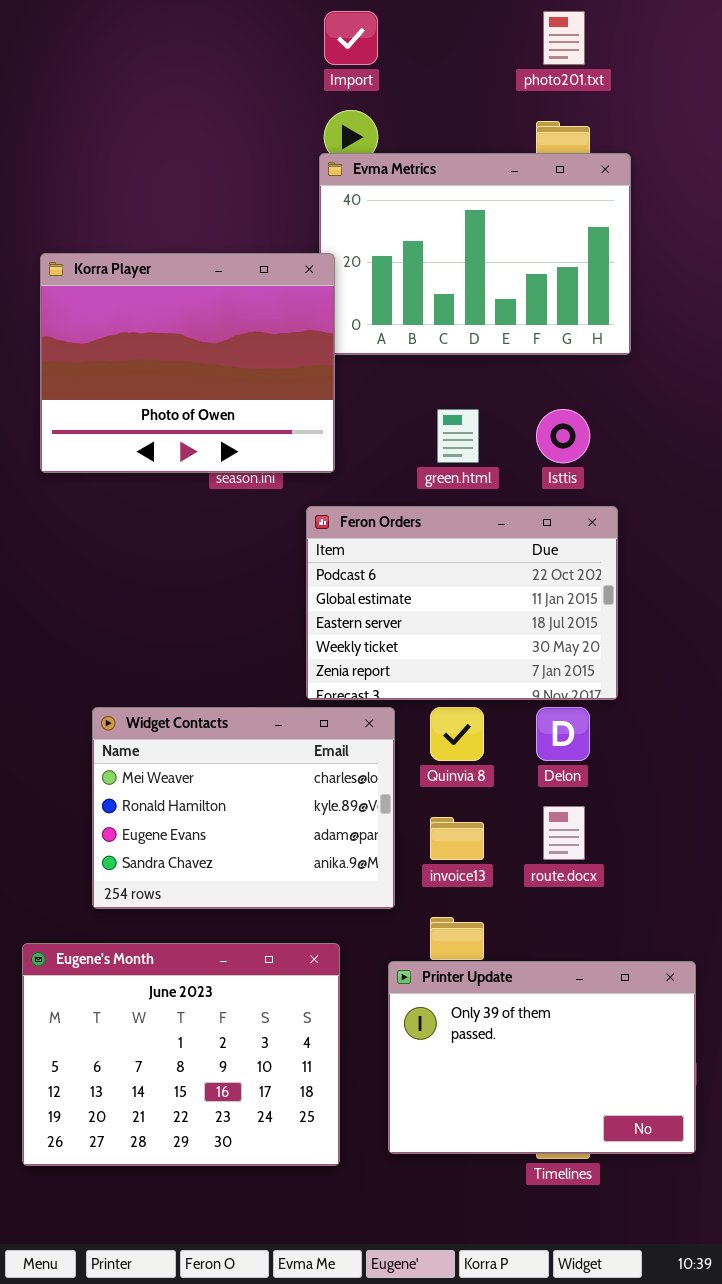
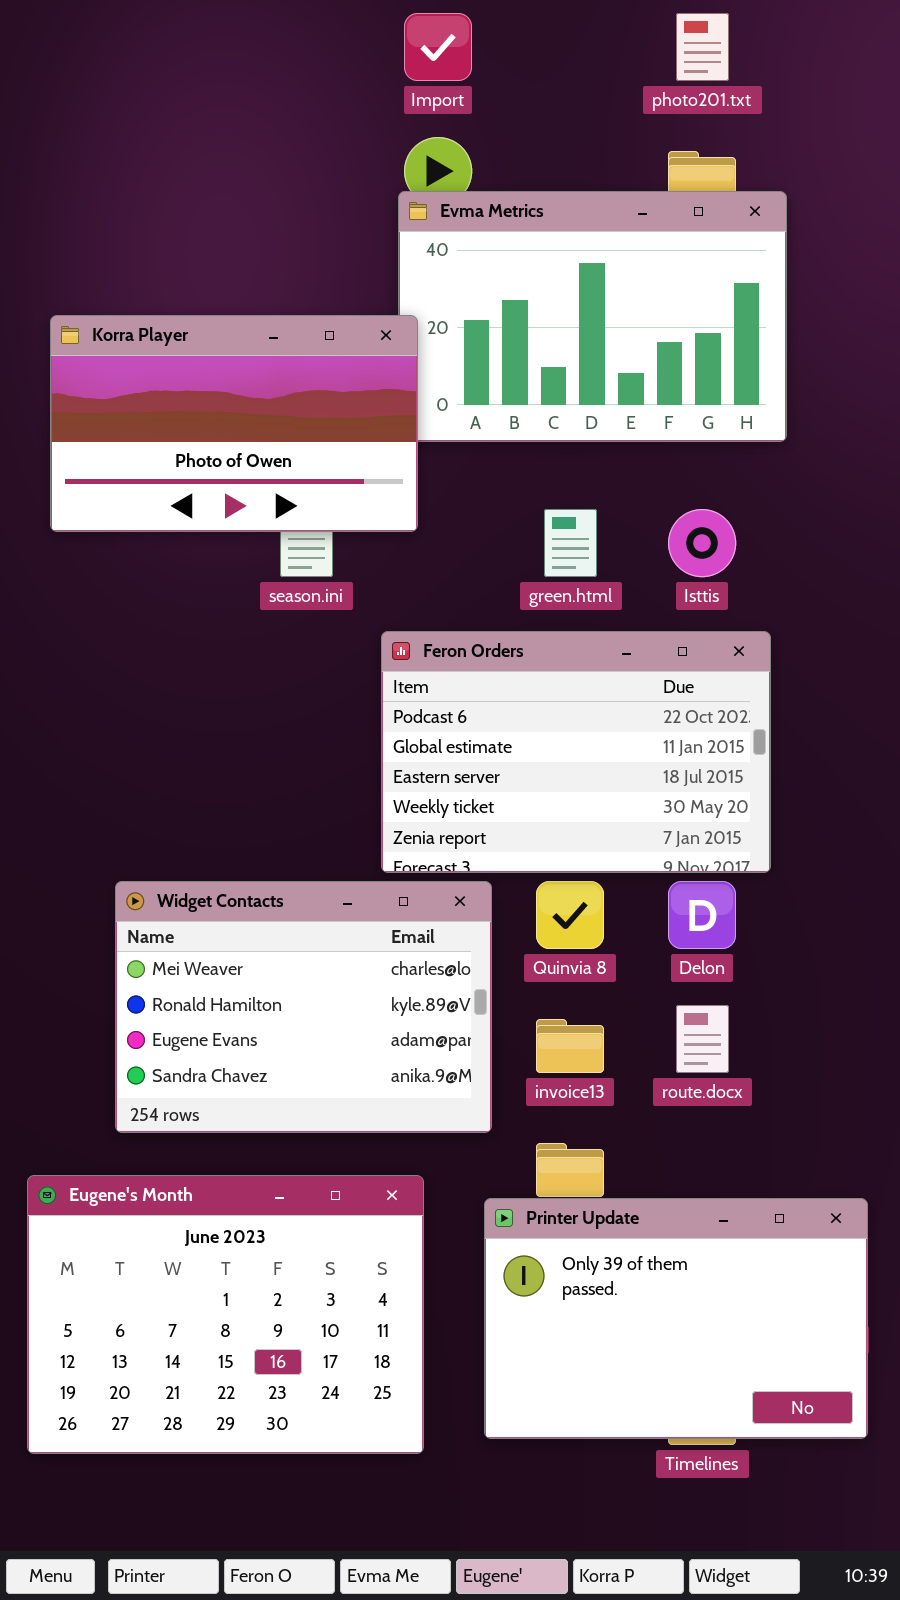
Korra Player: [40,253,335,473] -> [50,315,418,532], resized

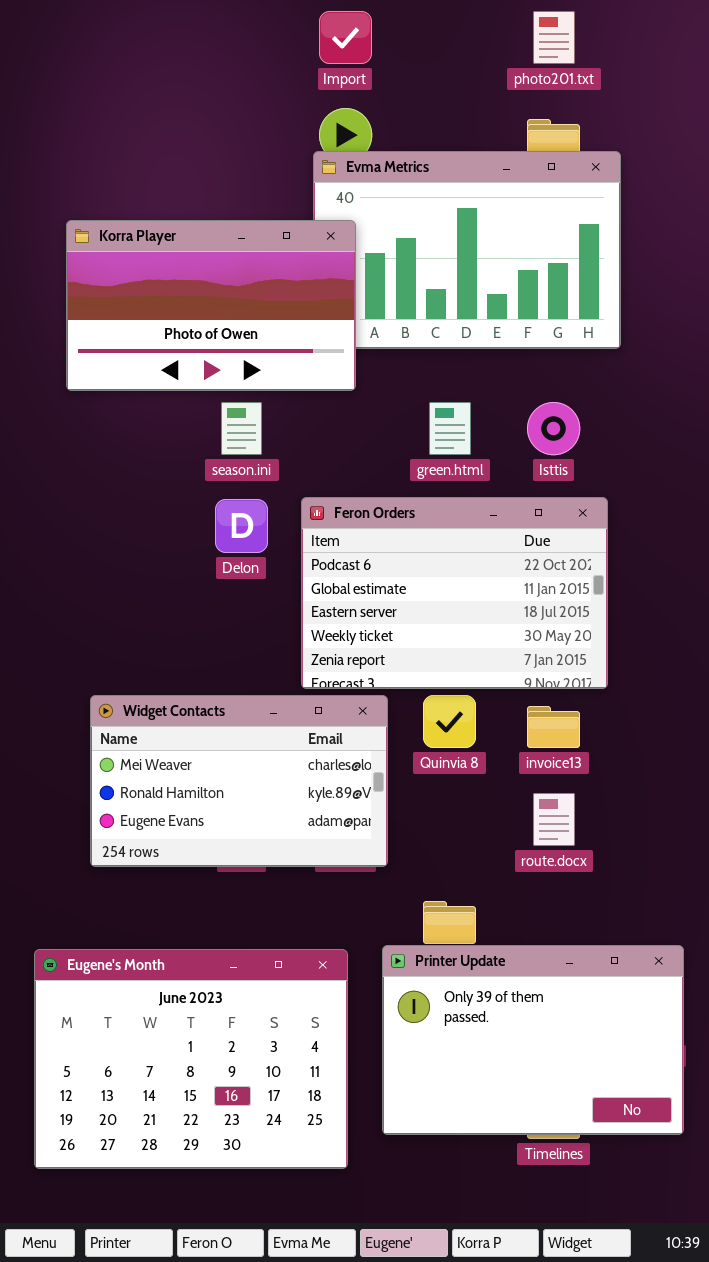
Korra Player: [50,315,418,532] -> [66,220,356,391], moved
Widget Contacts: [115,881,492,1133] -> [90,695,388,867], resized
Delon: [668,881,736,949] -> [215,499,268,553], moved
invoice13: [536,1019,604,1073] -> [527,706,580,748], moved
Eugene's Month: [27,1175,424,1454] -> [34,949,348,1169], moved

